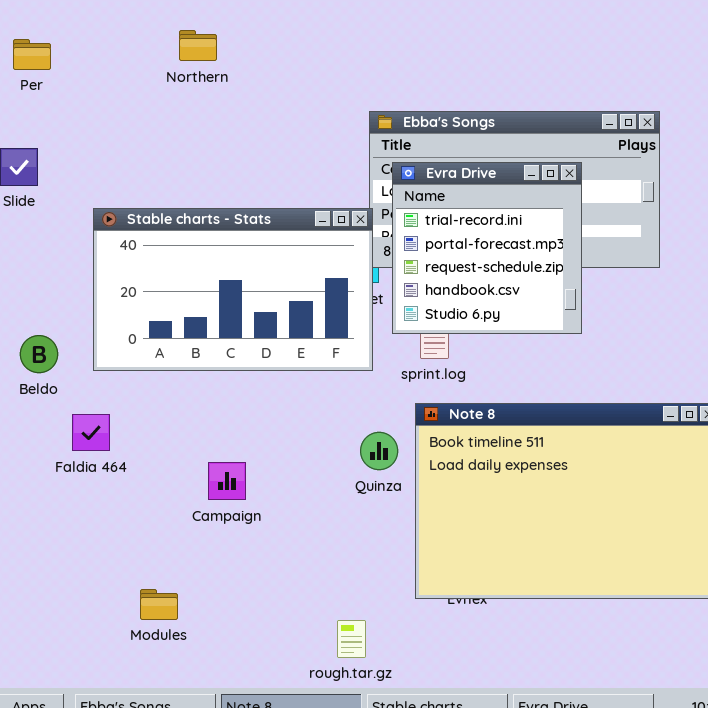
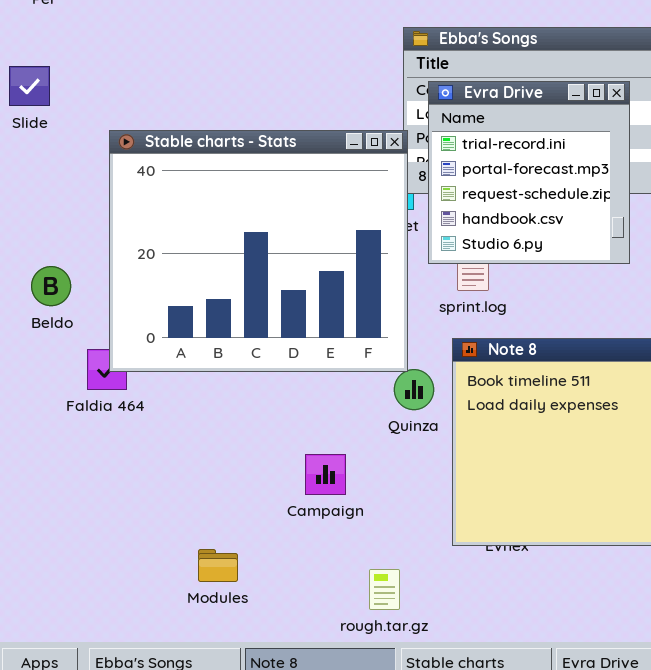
Stable charts - Stats: [93,208,373,371] -> [109,130,408,372], resized
Campaign: [208,462,246,500] -> [305,454,346,495], moved
Modules: [140,589,178,620] -> [198,549,238,582], moved

